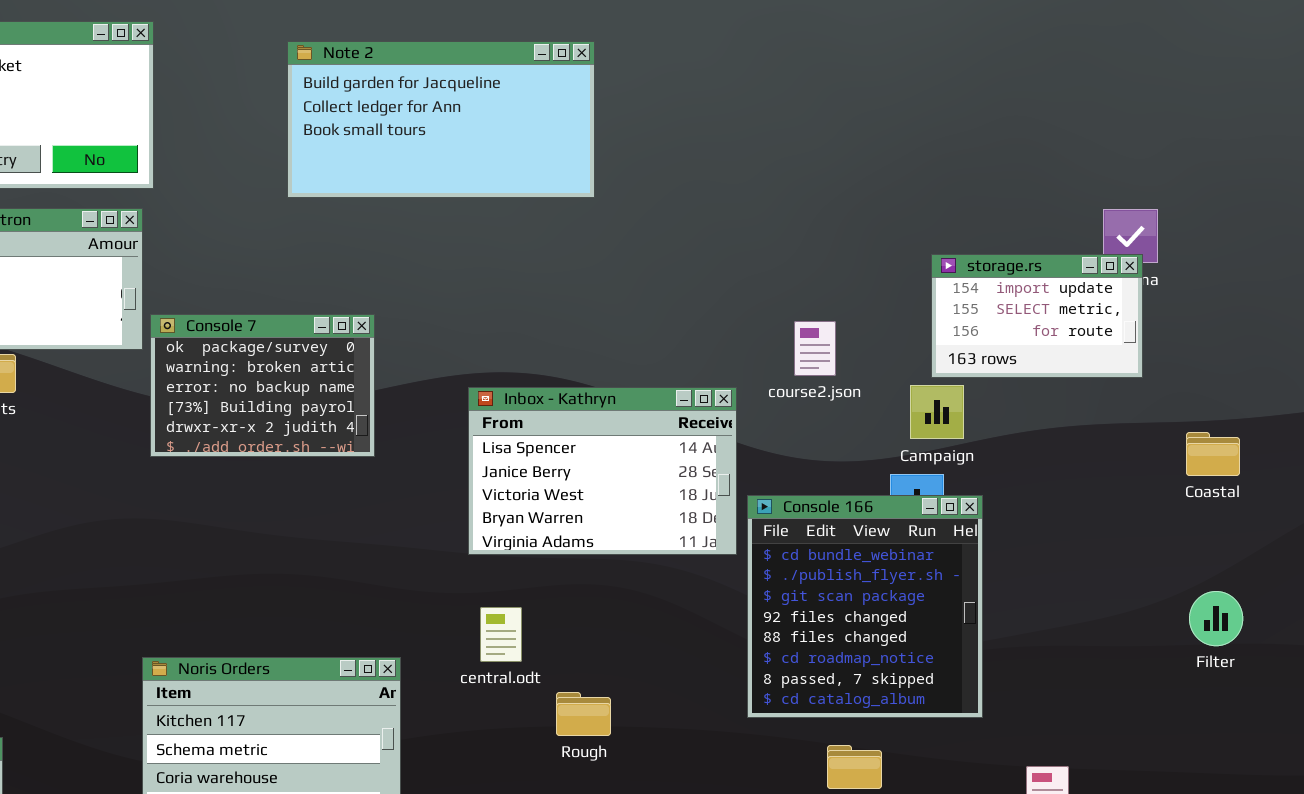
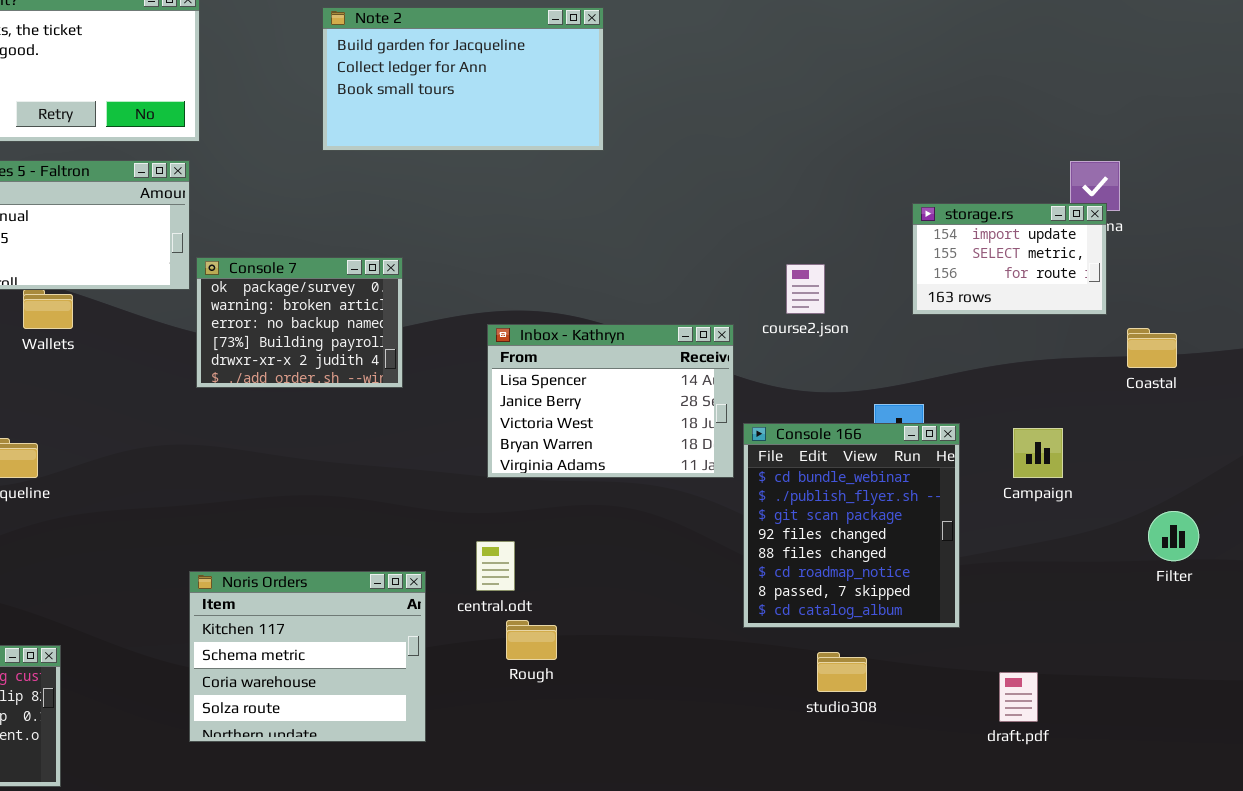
Campaign: [910,385,964,439] -> [1013,428,1063,478], moved
Coastal: [1186,432,1240,476] -> [1127,328,1177,368], moved
central.odt: [480,607,522,662] -> [476,541,515,591], moved
Rough: [556,692,611,736] -> [506,620,557,660], moved

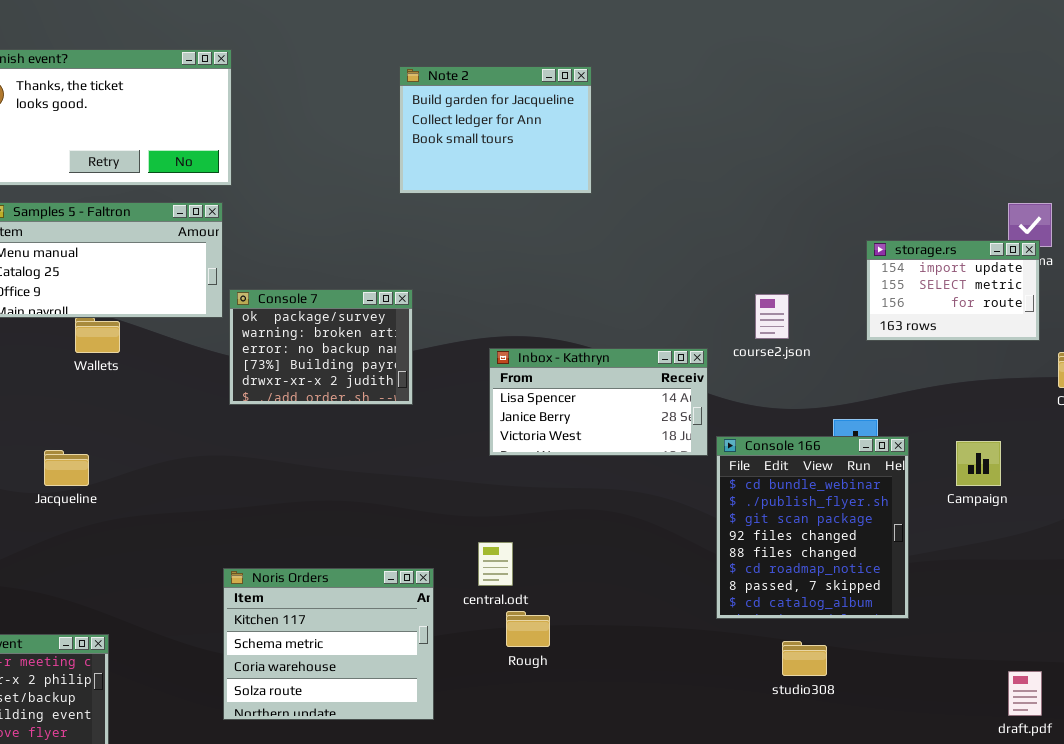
Note 2: [322,7,604,151] -> [399,66,592,194], resized
Inbox - Kathryn: [487,324,734,478] -> [489,348,708,456], resized
draft.pdf: [999,672,1038,722] -> [1008,671,1042,716], moved

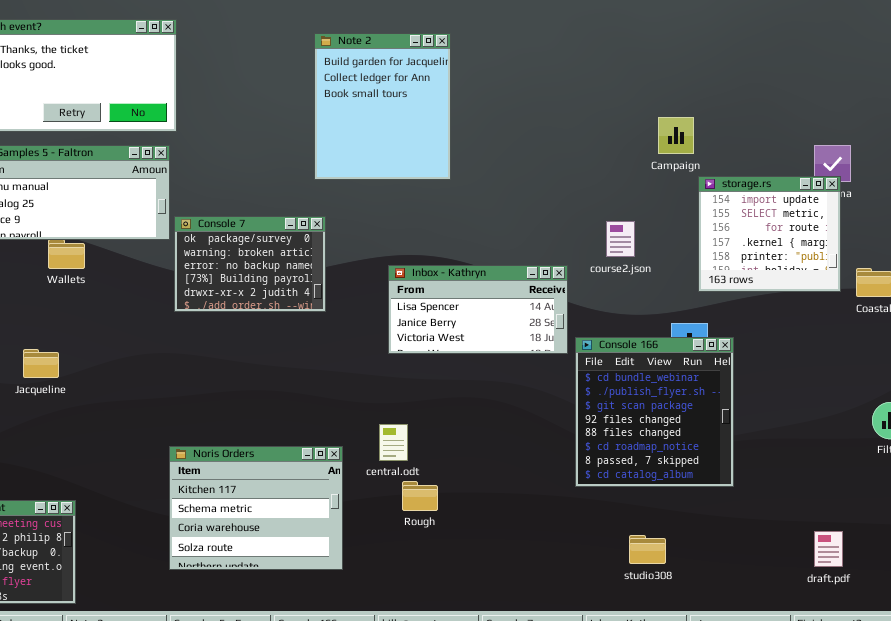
Note 2: [399,66,592,194] -> [314,33,451,180], resized
storage.rs: [866,240,1040,341] -> [698,176,841,292], resized
Campaign: [956,441,1001,486] -> [658,117,694,154], moved
studio308: [782,641,827,676] -> [629,535,666,564], moved

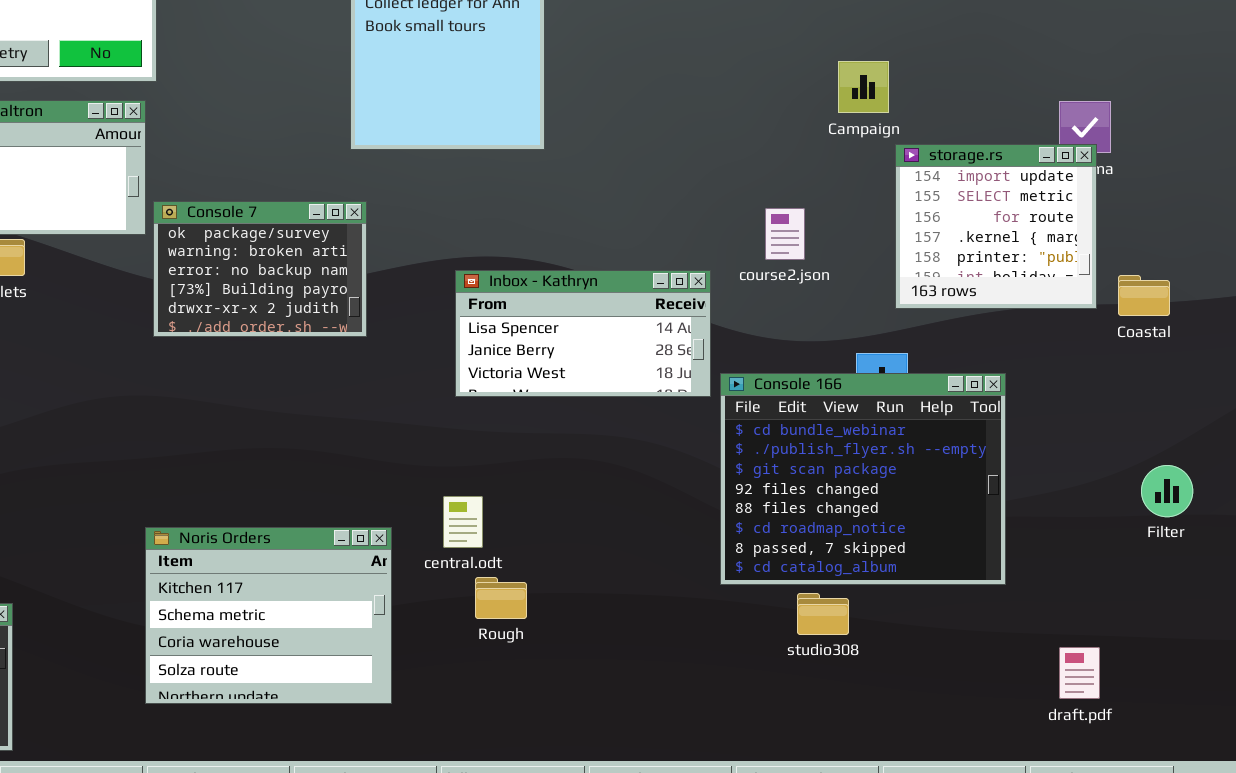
Console 166: [575,337,734,487] -> [720,373,1006,585], resized
studio308: [629,535,666,564] -> [797,593,849,635], moved

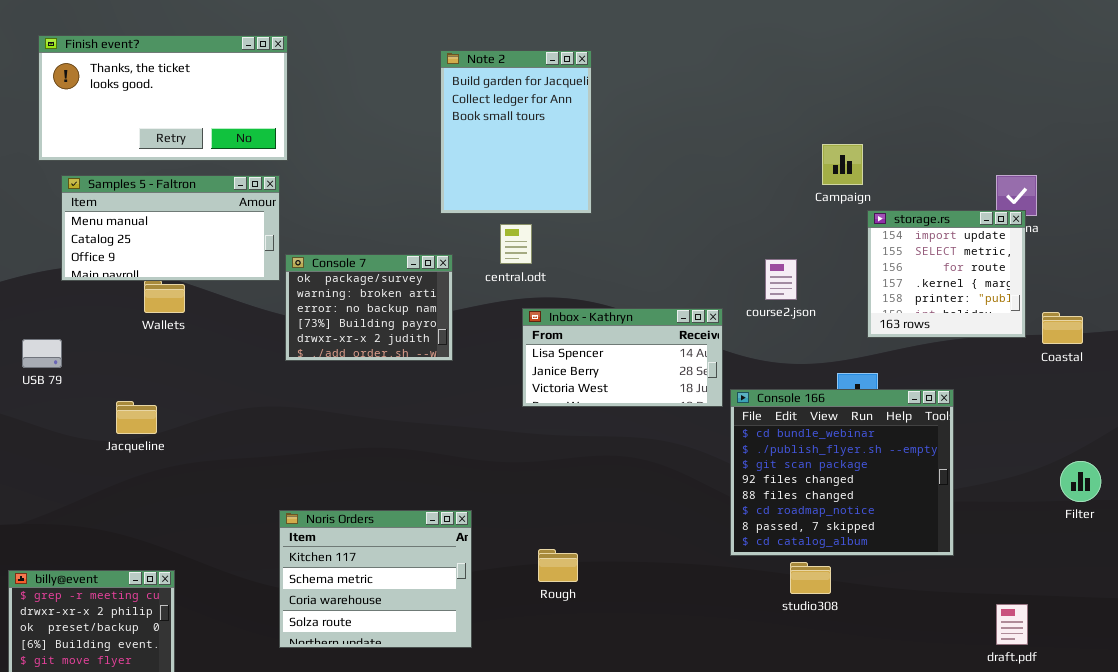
central.odt: [443,496,483,548] -> [500,224,532,264], moved

